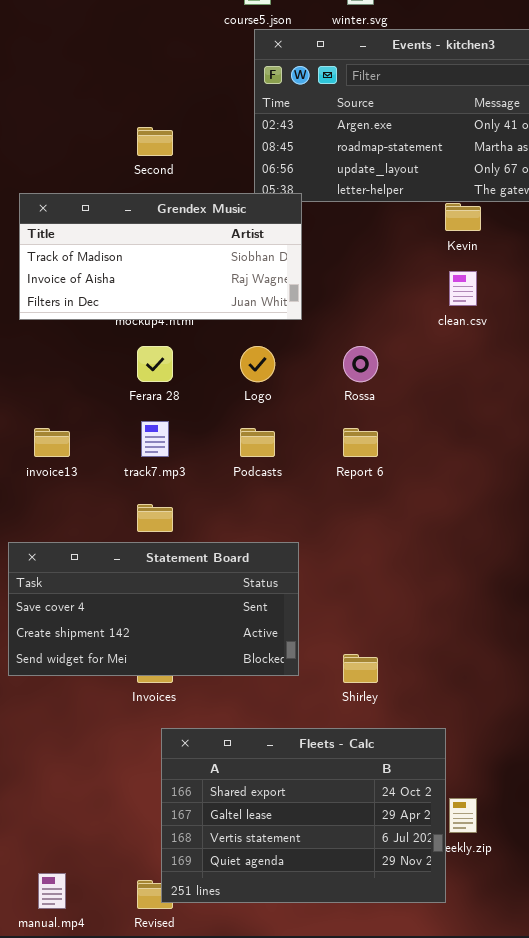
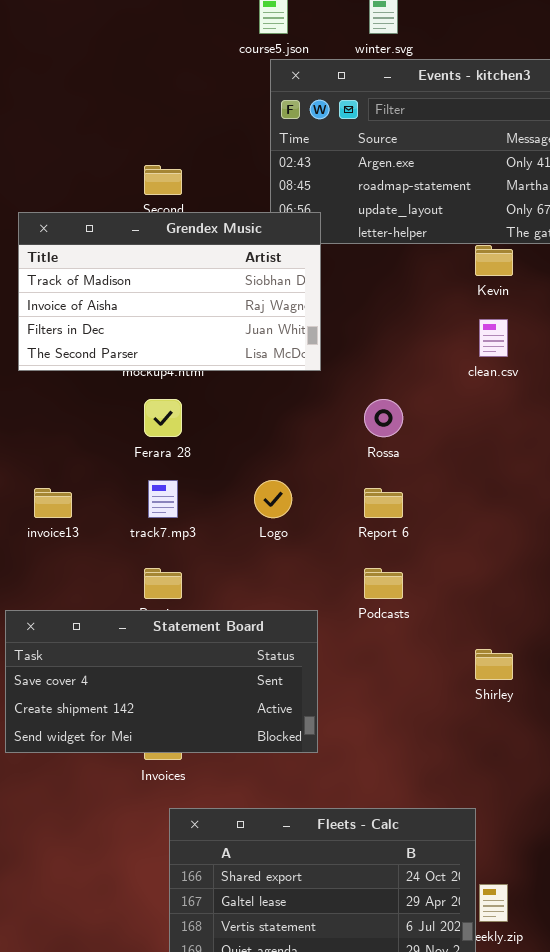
Grendex Music: [19,193,302,320] -> [18,212,321,371], resized
Logo: [240,346,275,382] -> [254,480,292,518], moved
Podcasts: [240,428,275,457] -> [364,568,403,599], moved
Shirley: [343,654,378,683] -> [475,649,513,680], moved

